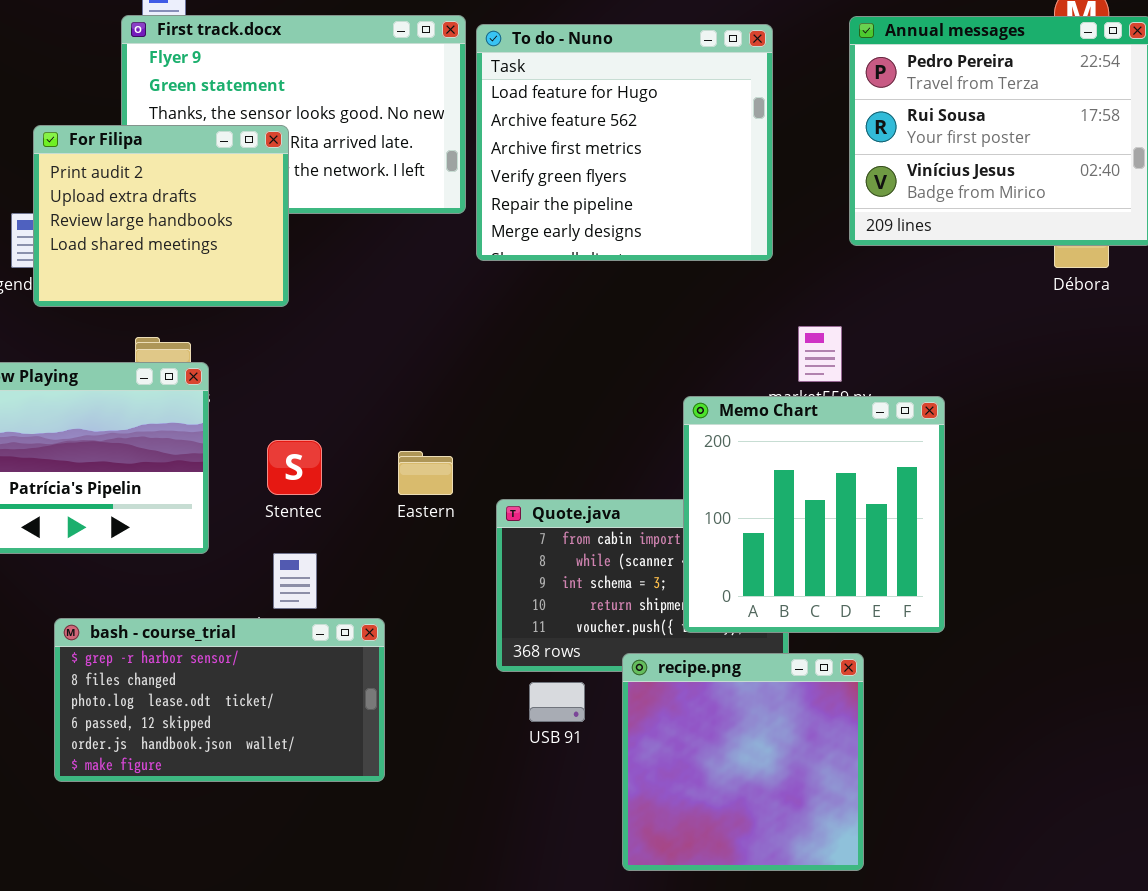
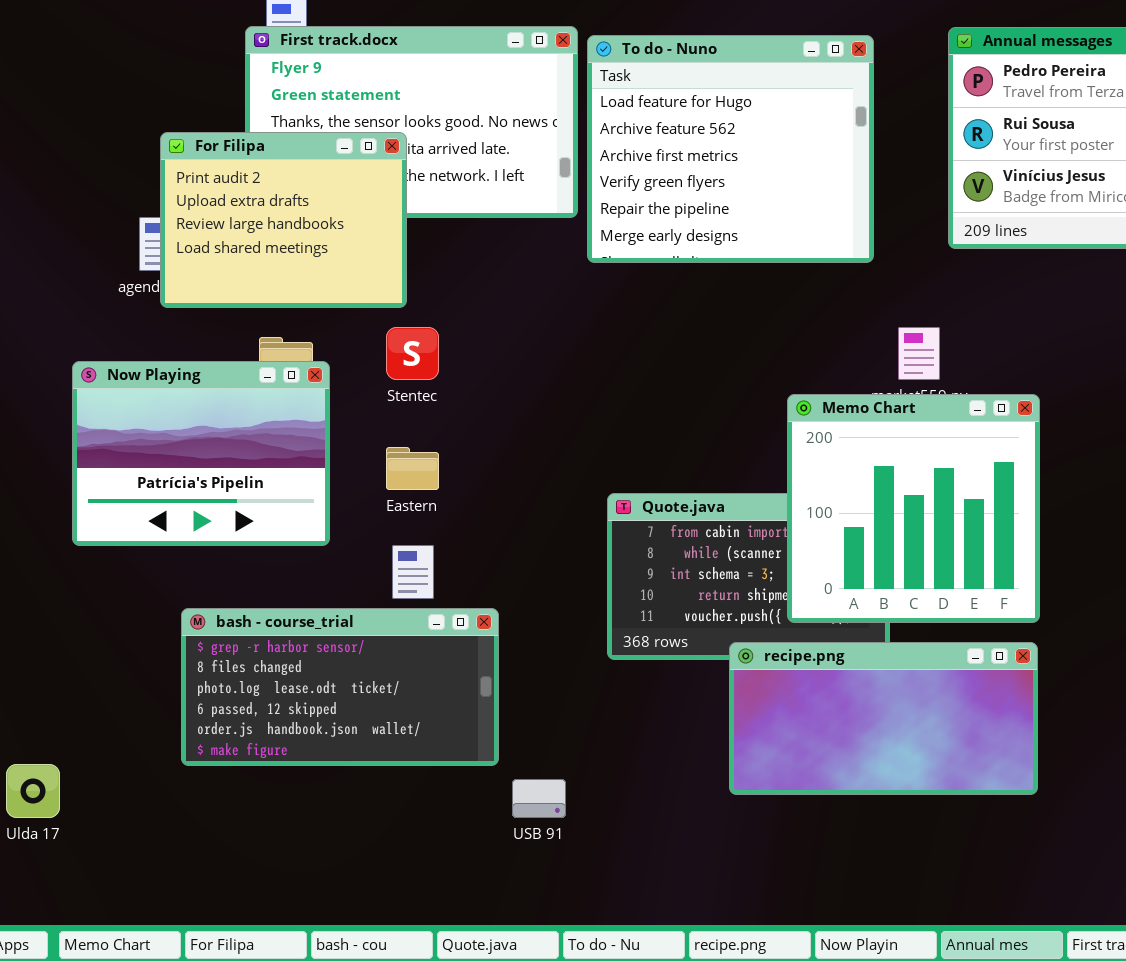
Stentec: [267,440,322,495] -> [386,327,439,380], moved
Eastern: [398,451,453,495] -> [386,447,439,490], moved
recipe.png: [622,653,864,871] -> [729,642,1038,795], resized
USB 91: [529,682,585,722] -> [512,779,566,818], moved

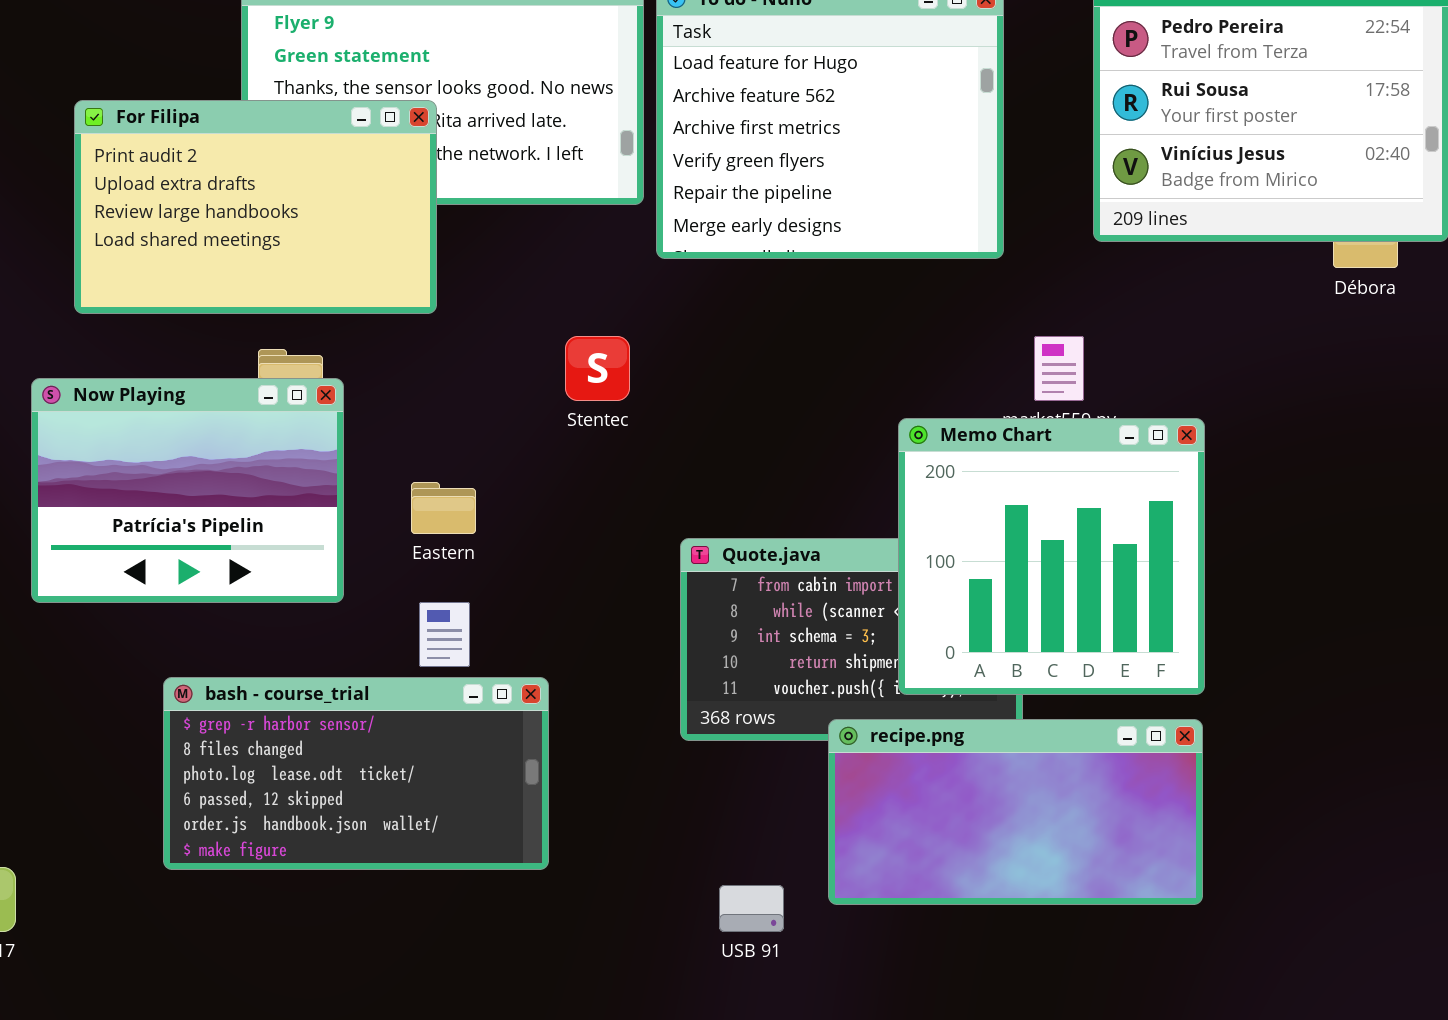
For Filipa: [160,132,407,308] -> [74,100,437,314], resized
Stentec: [386,327,439,380] -> [565,336,630,401], moved
USB 91: [512,779,566,818] -> [719,885,784,932], moved

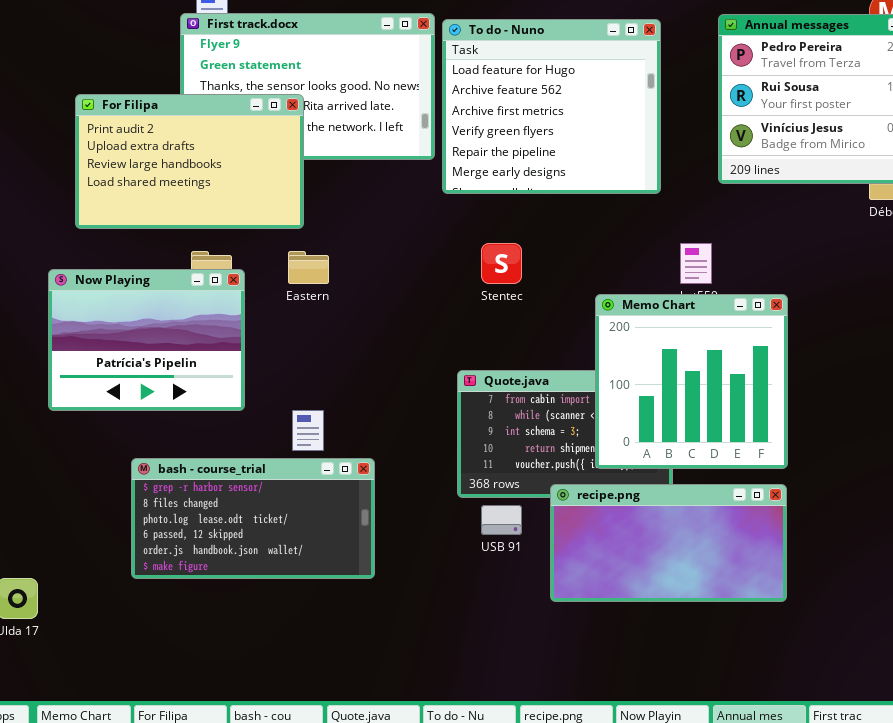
Stentec: [565,336,630,401] -> [481,243,522,284], moved
Eastern: [411,482,476,534] -> [288,251,329,284], moved
USB 91: [719,885,784,932] -> [481,505,522,535], moved

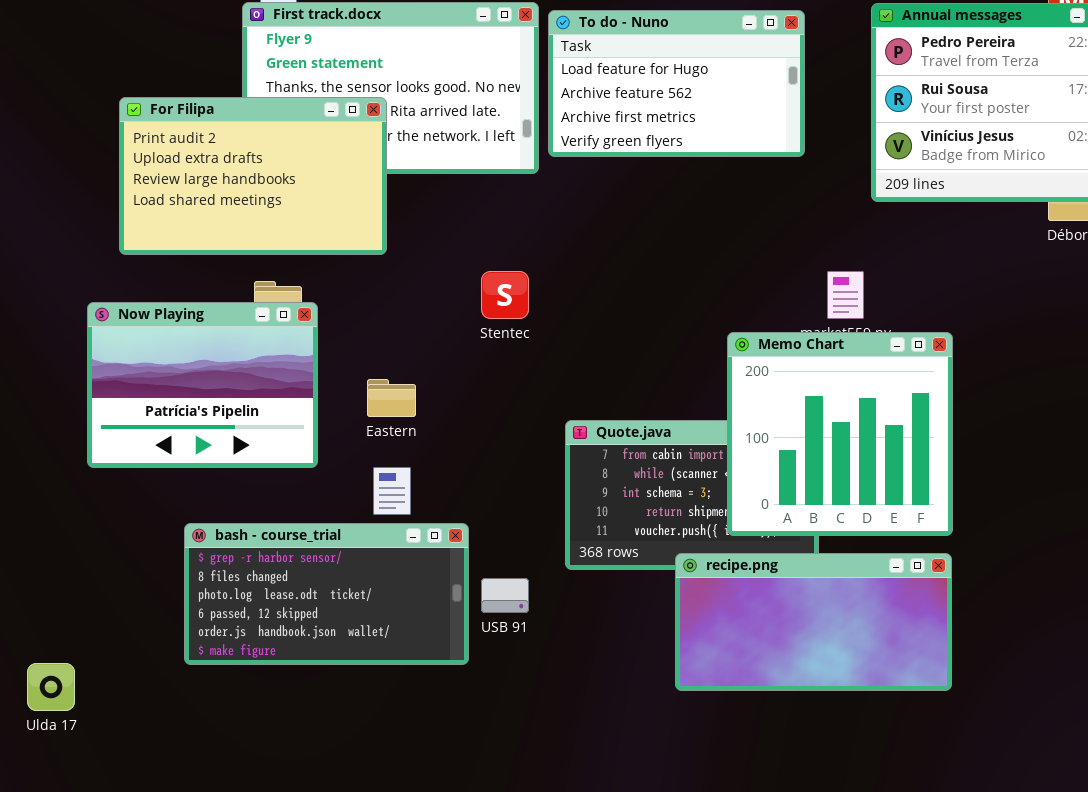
To do - Nuno: [442,19,661,194] -> [548,10,805,157], resized
Stentec: [481,243,522,284] -> [481,271,529,319], moved
Eastern: [288,251,329,284] -> [367,379,416,417], moved
USB 91: [481,505,522,535] -> [481,578,529,613], moved

